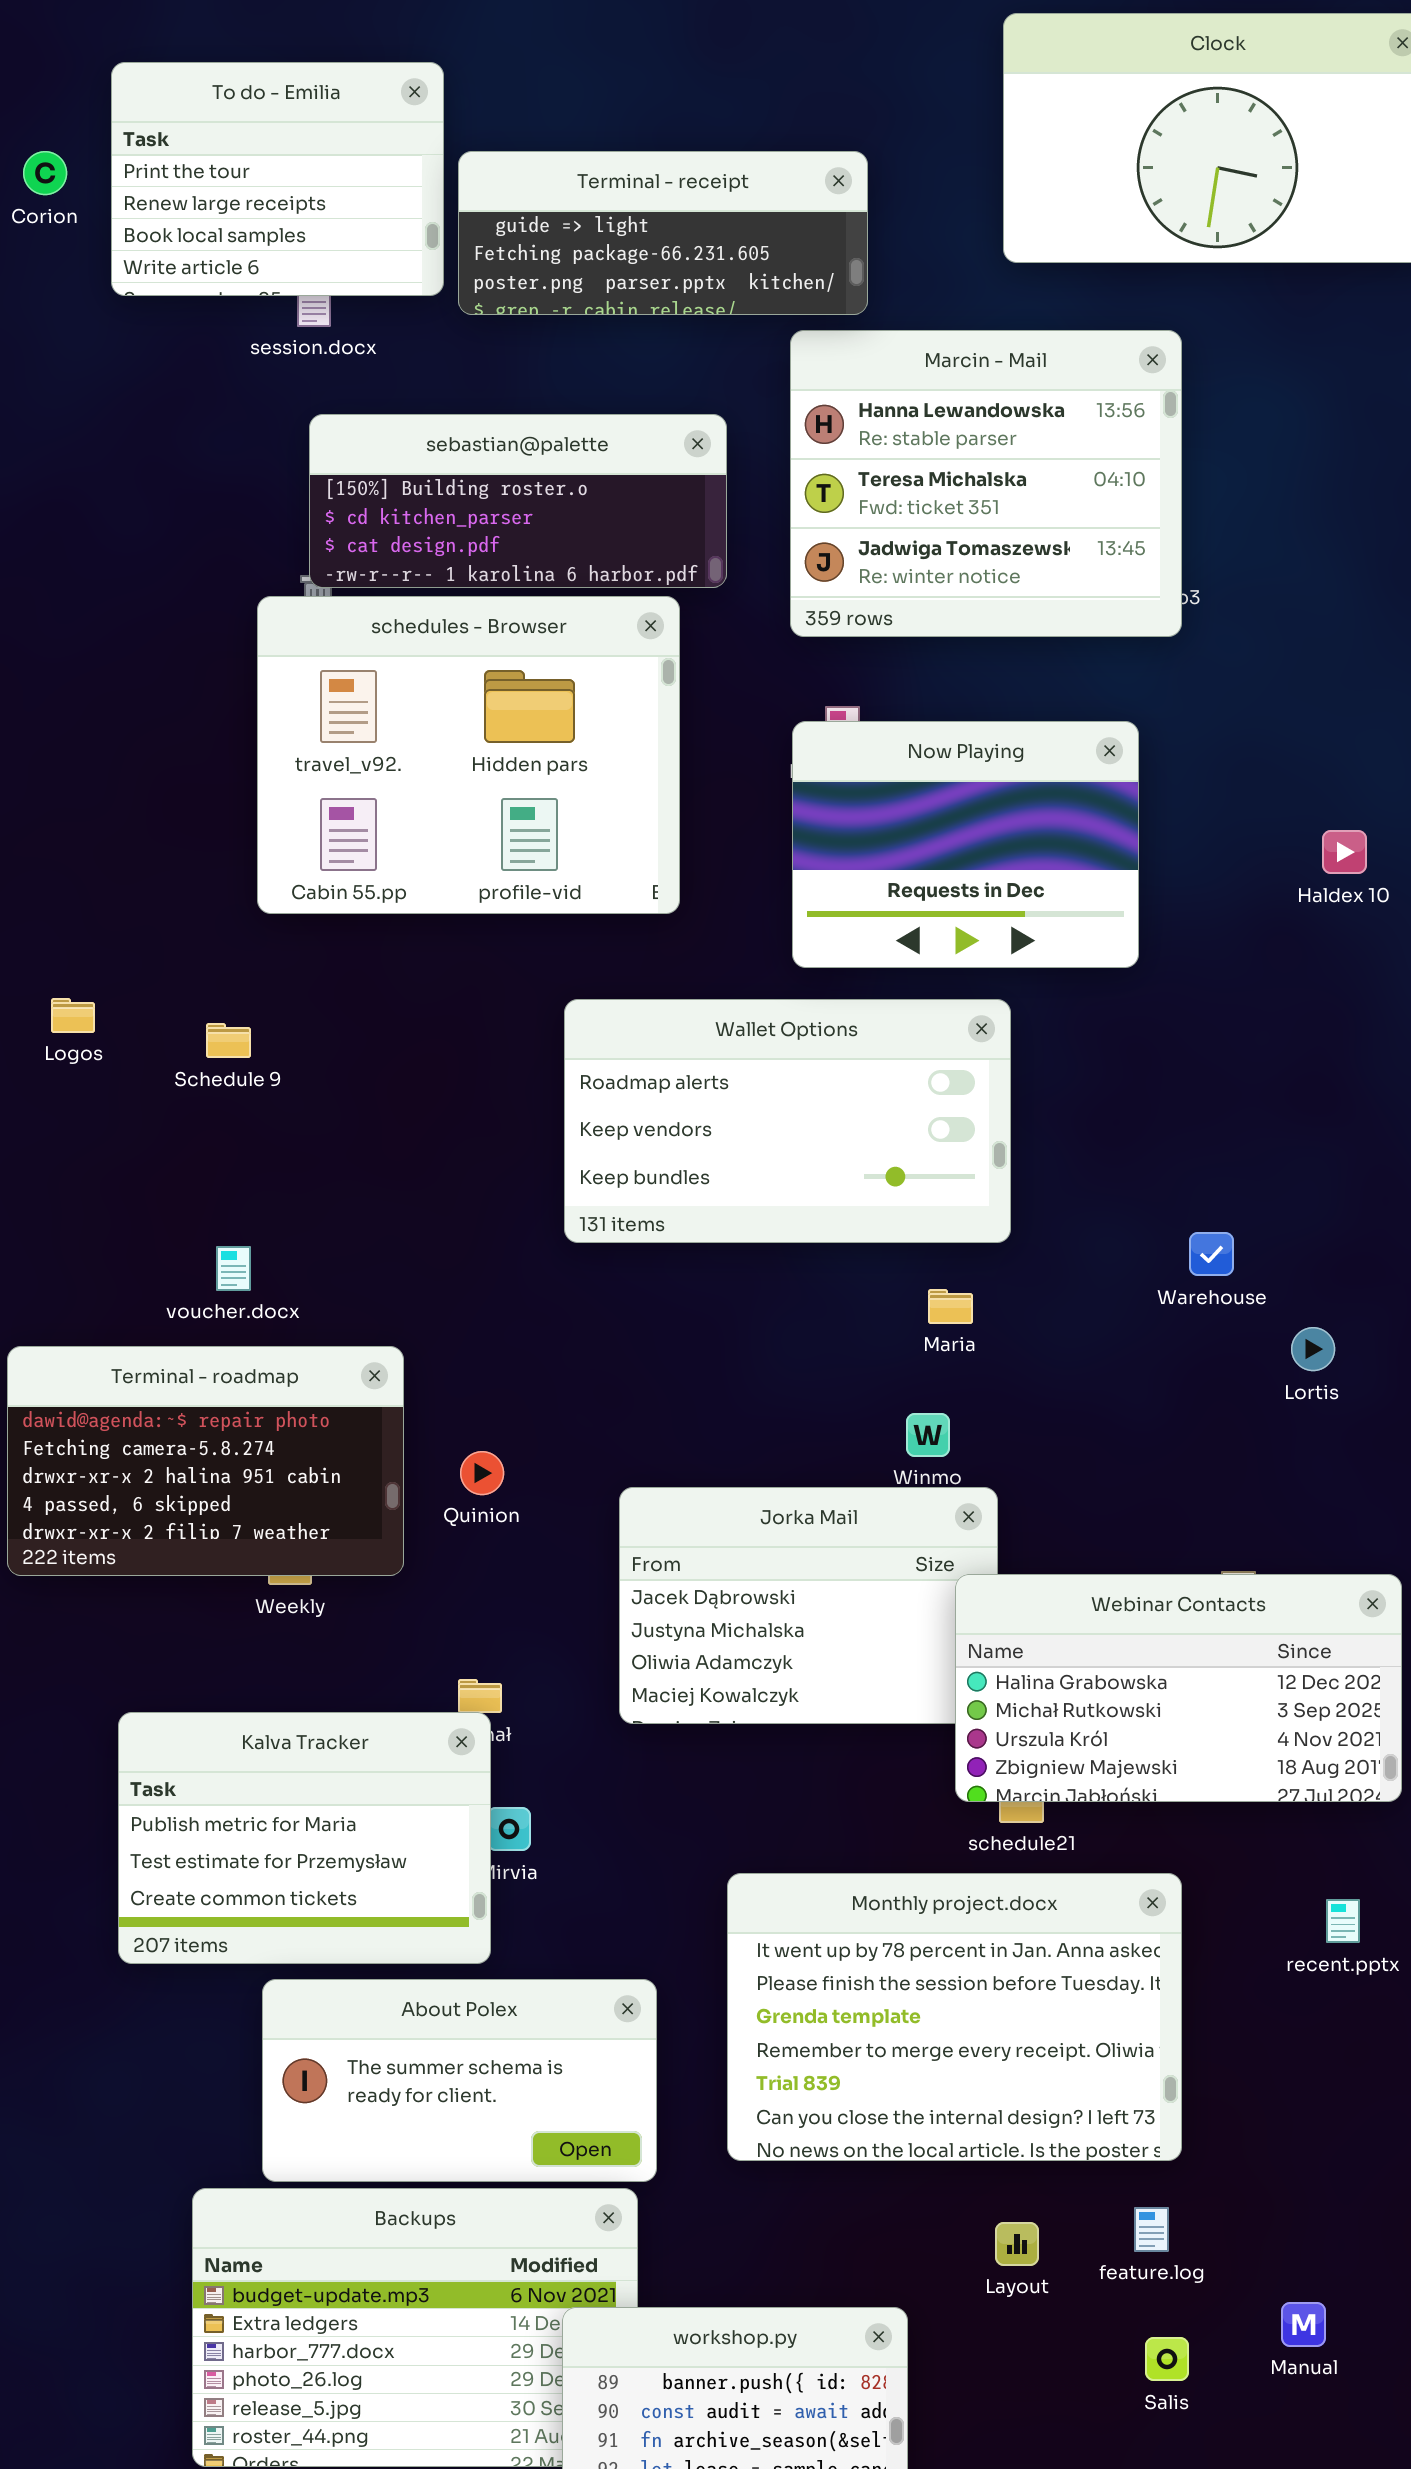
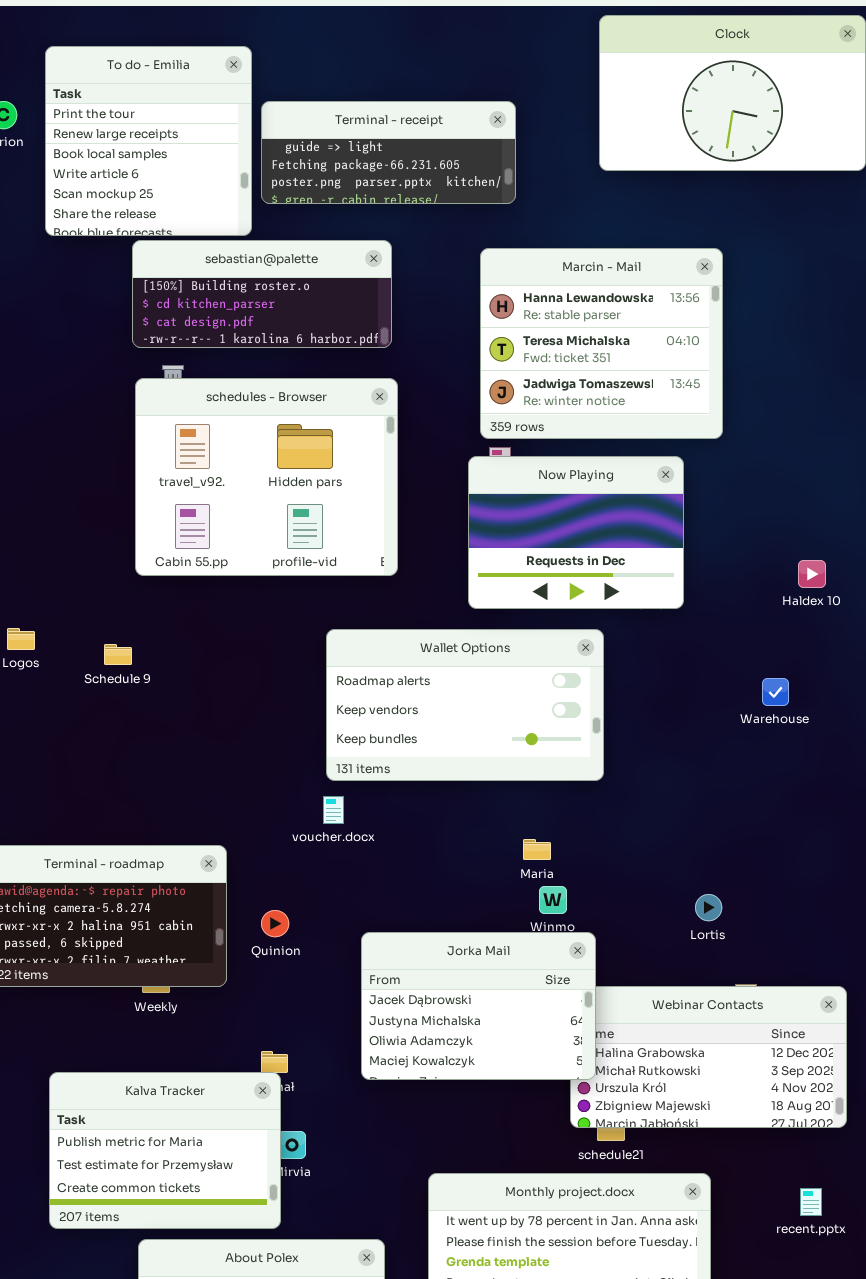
To do - Emilia: [111,62,444,296] -> [45,46,252,236], resized
Marcin - Mail: [790,330,1182,637] -> [480,248,723,439], moved
sebastian@palette: [309,414,727,588] -> [132,240,392,348], moved
Haldex 10: [1322,830,1367,874] -> [798,560,826,588], moved
Warehouse: [1189,1232,1234,1276] -> [762,678,789,706], moved
voucher.docx: [216,1246,251,1291] -> [323,796,344,824], moved
Maria: [928,1289,973,1324] -> [523,839,551,860], moved
Lortis: [1291,1327,1335,1371] -> [695,894,722,921], moved
Jorka Mail: [619,1487,998,1724] -> [361,932,596,1080], raised

